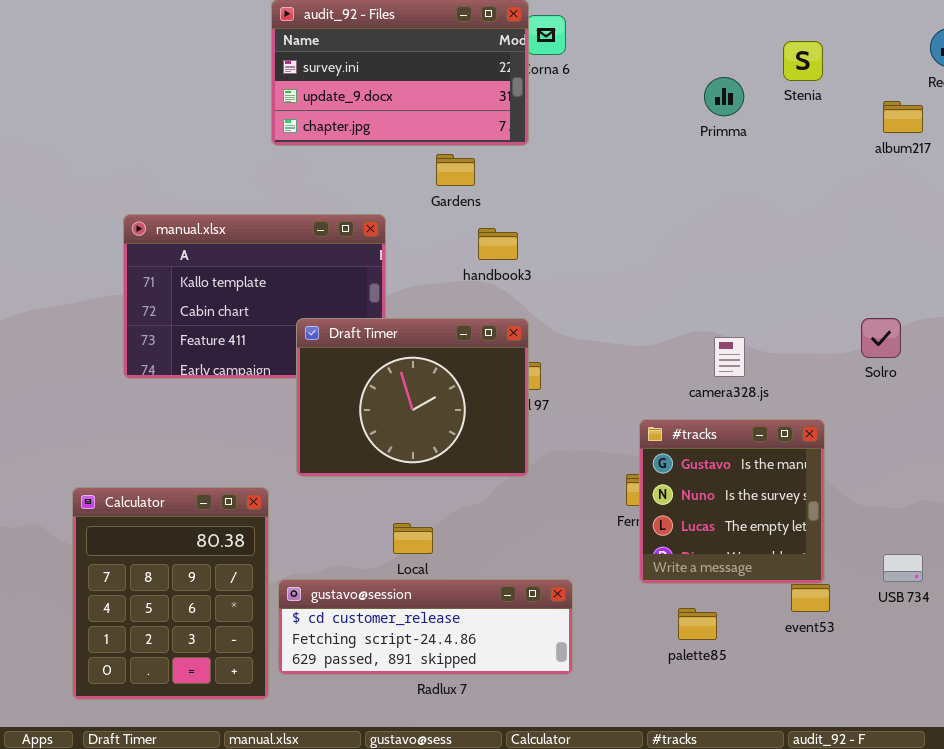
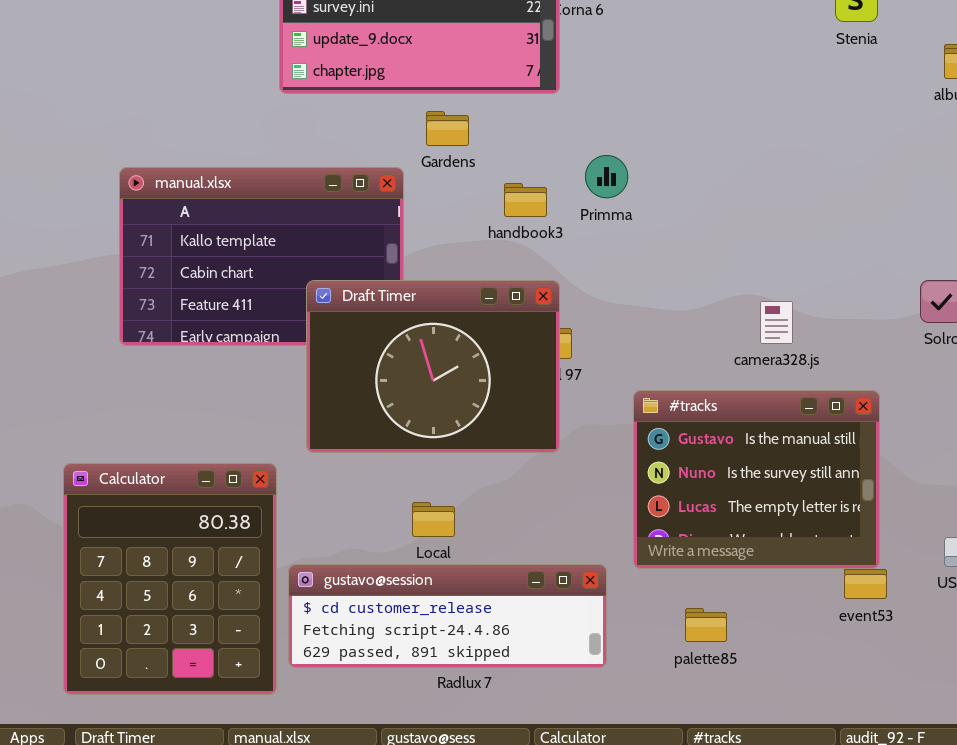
Primma: [704,77,744,116] -> [585,155,628,198], moved
Gardens: [436,154,475,186] -> [426,111,469,146], moved
#tracks: [639,419,825,584] -> [633,390,880,569], resized
palette85: [678,608,717,640] -> [685,608,727,642], moved

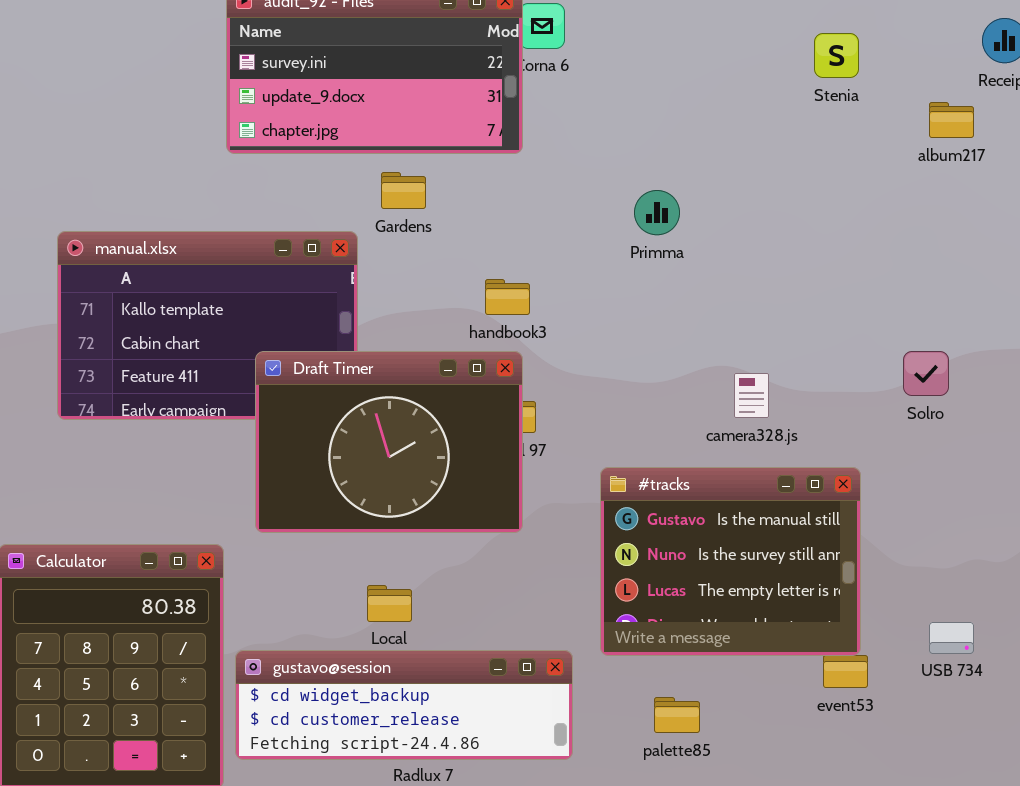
Primma: [585,155,628,198] -> [634,190,680,235], moved
handbook3: [504,183,547,217] -> [485,279,530,315], moved
gustavo@session: [288,564,607,668] -> [235,650,573,760], scrolled up 1 row

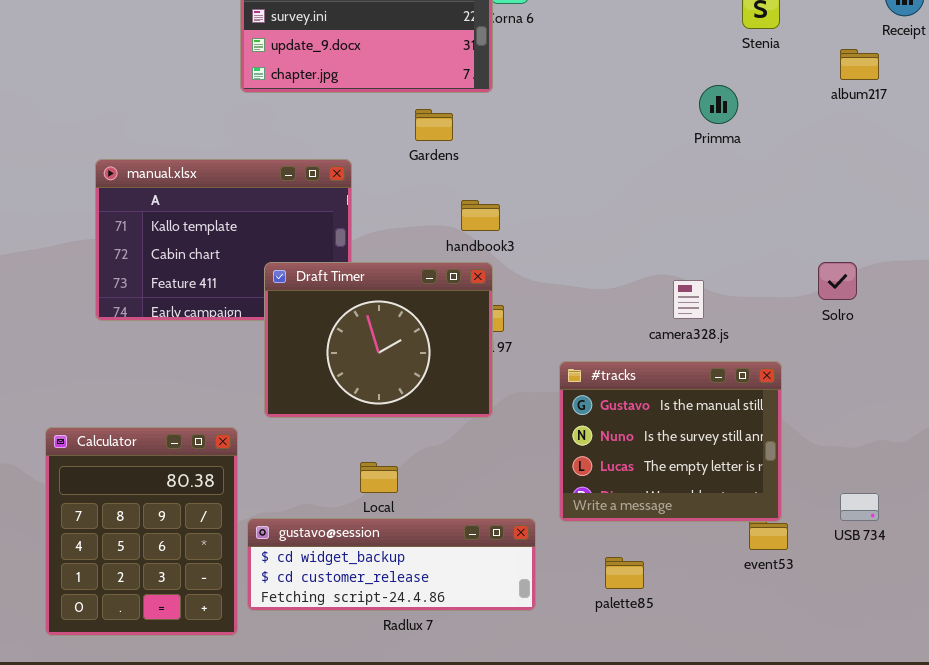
Gardens: [381,172,426,209] -> [415,109,453,141], moved
Primma: [634,190,680,235] -> [699,85,738,124], moved

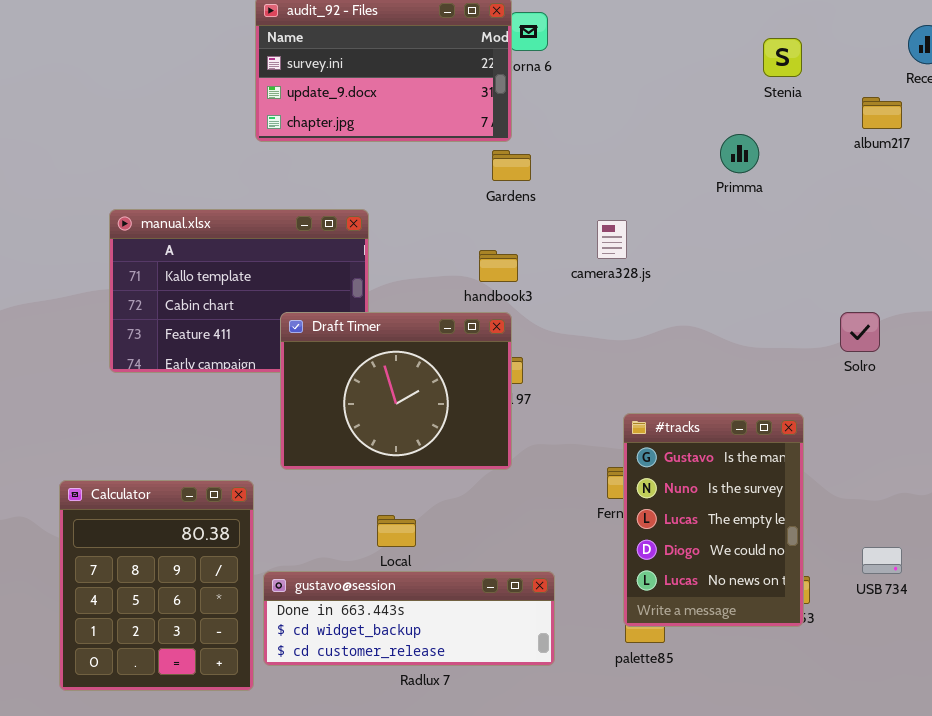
Gardens: [415,109,453,141] -> [492,150,531,181], moved
camera328.js: [673,280,704,319] -> [597,220,627,259], moved
#tracks: [559,361,782,522] -> [623,413,804,627], resized
gustavo@session: [247,518,536,611] -> [263,571,555,666], scrolled up 1 row

